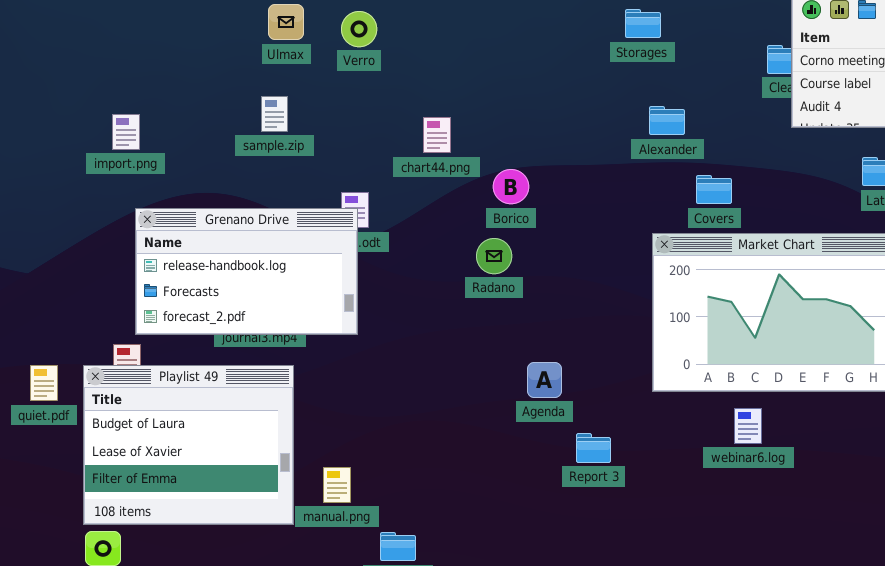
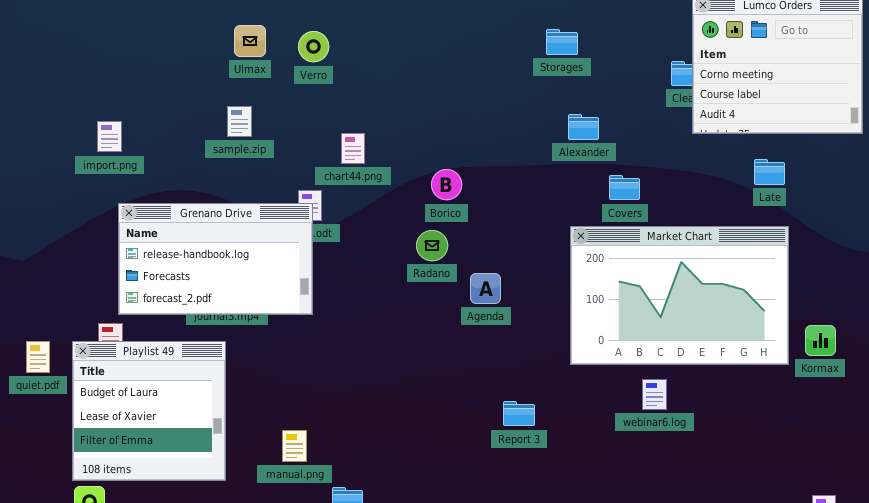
chart44.png: [423,117,451,153] -> [341,133,365,164], moved
Agenda: [527,362,562,398] -> [470,273,501,304], moved
Playlist 49: [83,365,294,525] -> [72,341,226,481], resized

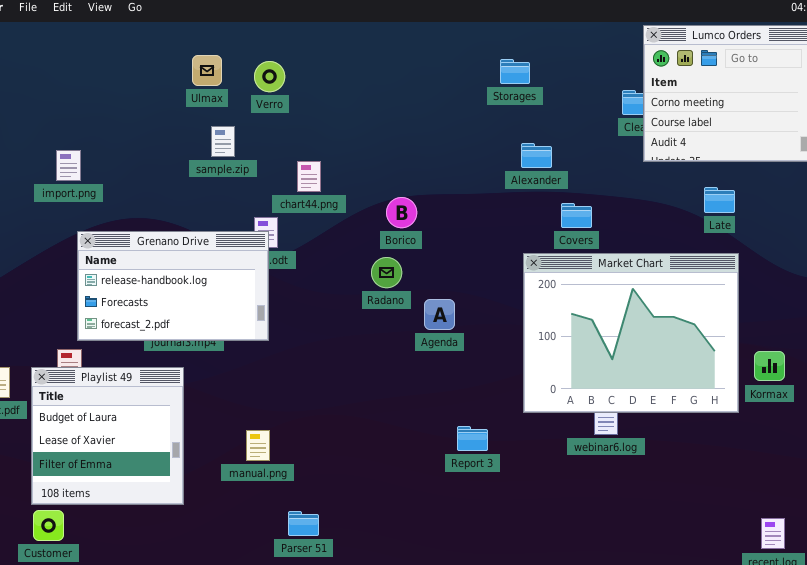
sample.zip: [227,106,252,137] -> [211,126,235,157], moved
Market Chart: [570,226,789,365] -> [523,253,739,413], resized
manual.png: [282,430,307,462] -> [246,430,270,461], moved

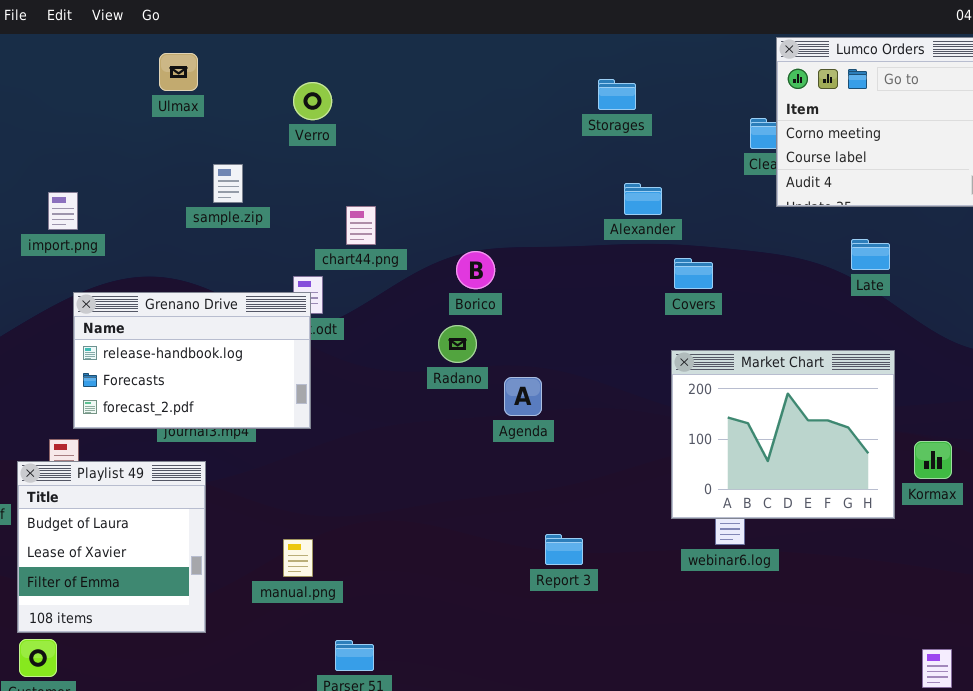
Ulmax: [192,55,222,86] -> [159,53,198,91], moved
sample.zip: [211,126,235,157] -> [213,164,243,203], moved
Market Chart: [523,253,739,413] -> [671,350,895,519], resized

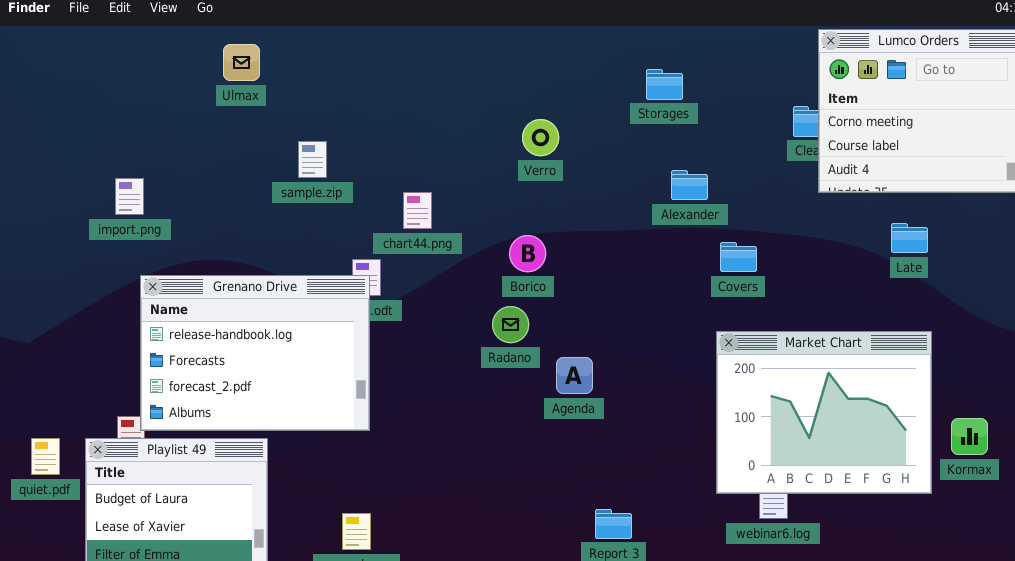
Verro: [293,82,332,120] -> [522,119,559,156], moved
sample.zip: [213,164,243,203] -> [298,141,327,178], moved
Grenano Drive: [73,292,311,429] -> [140,275,370,431], resized

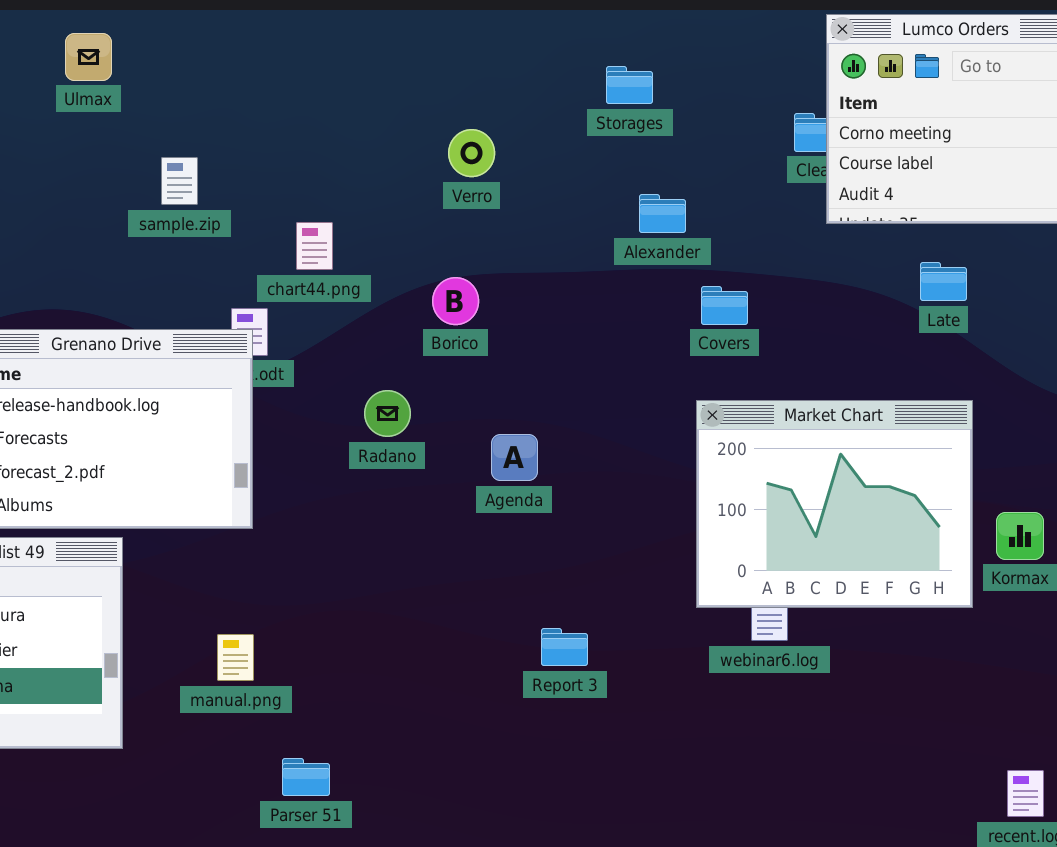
Radano: [492,306,529,343] -> [364,390,411,437], moved

